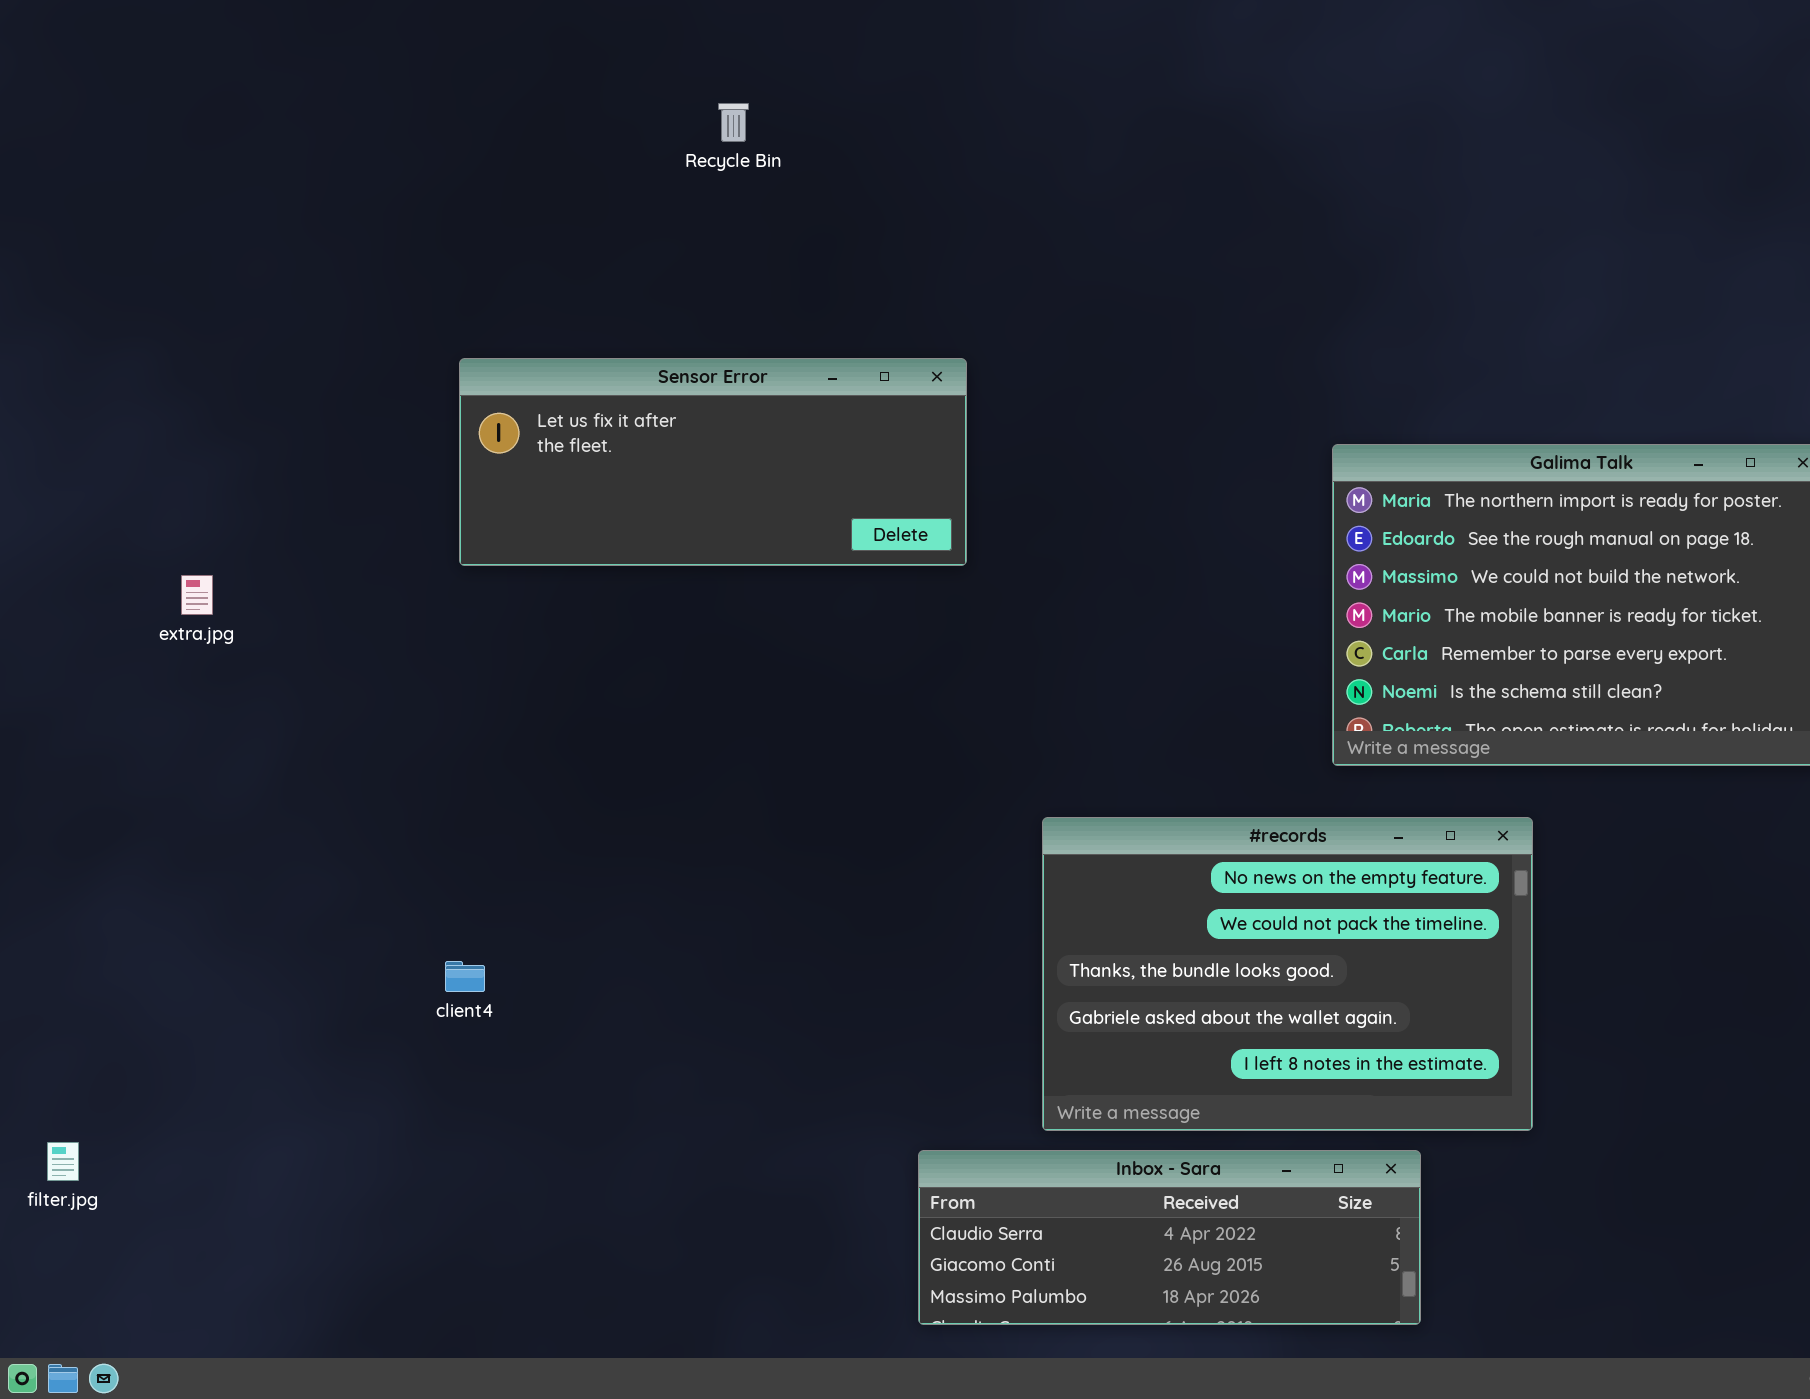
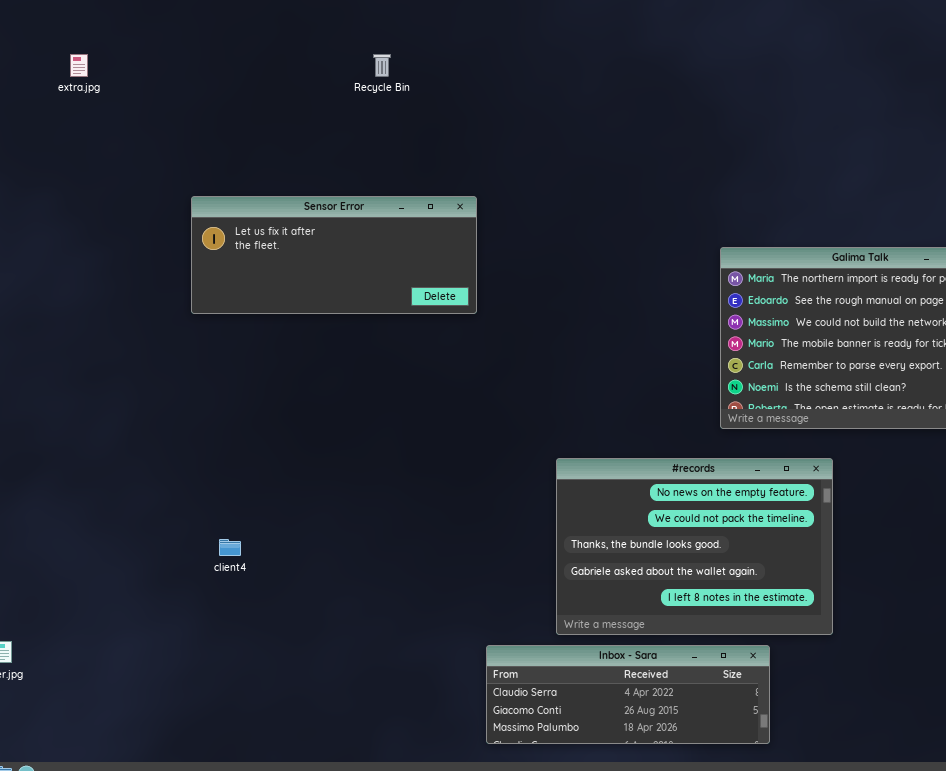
Sensor Error: [459,358,967,566] -> [191,196,477,314], moved
extra.jpg: [181,575,213,615] -> [70,54,88,77], moved

